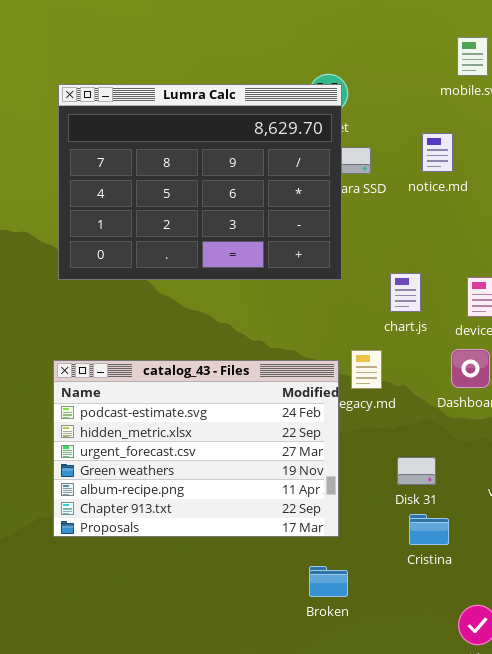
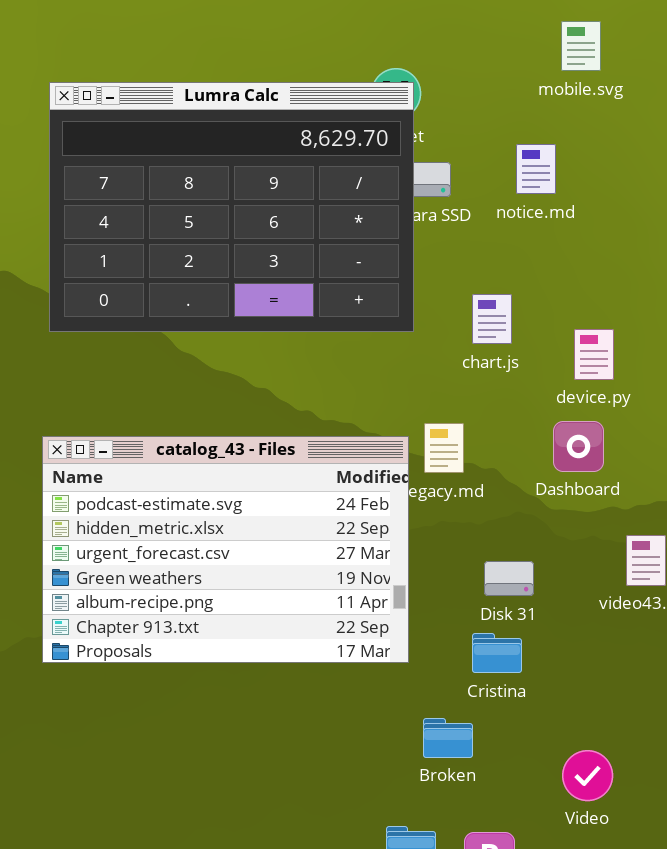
chart.js: [390,273,421,312] -> [472,294,512,344], moved
Cristina: [409,514,449,545] -> [472,633,522,673], moved
Broken: [309,566,348,597] -> [423,718,473,758], moved

